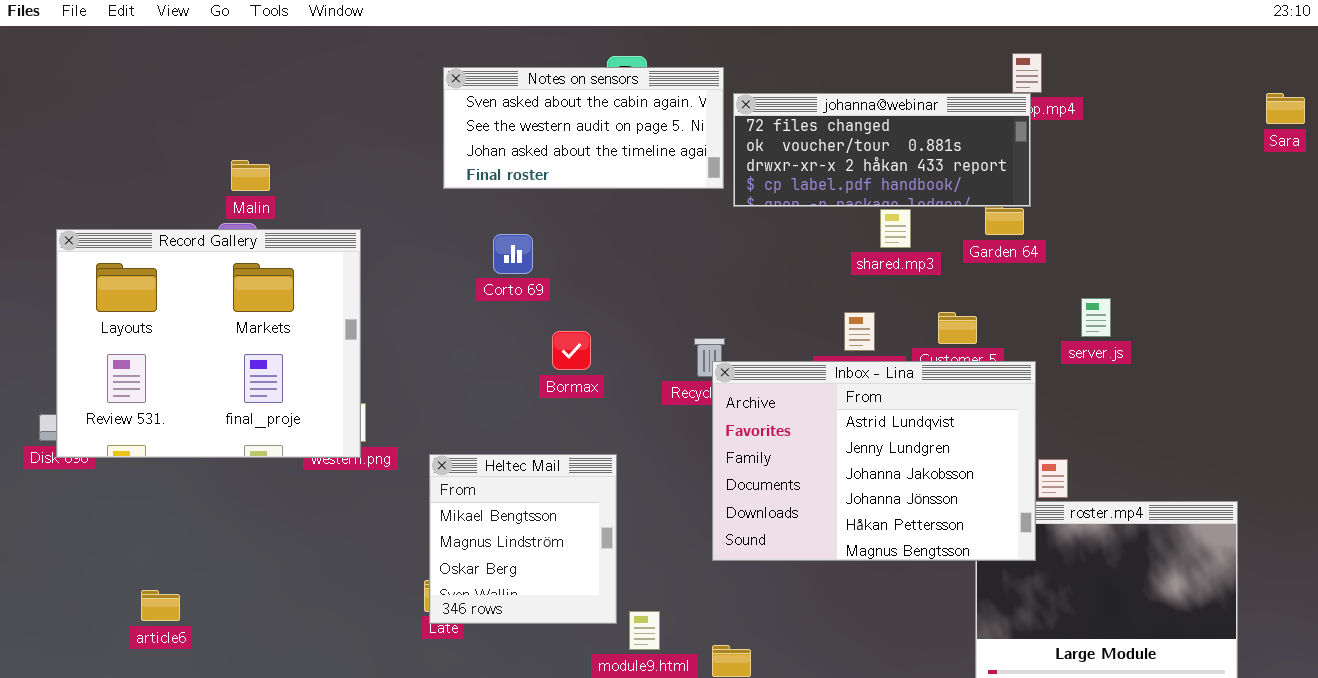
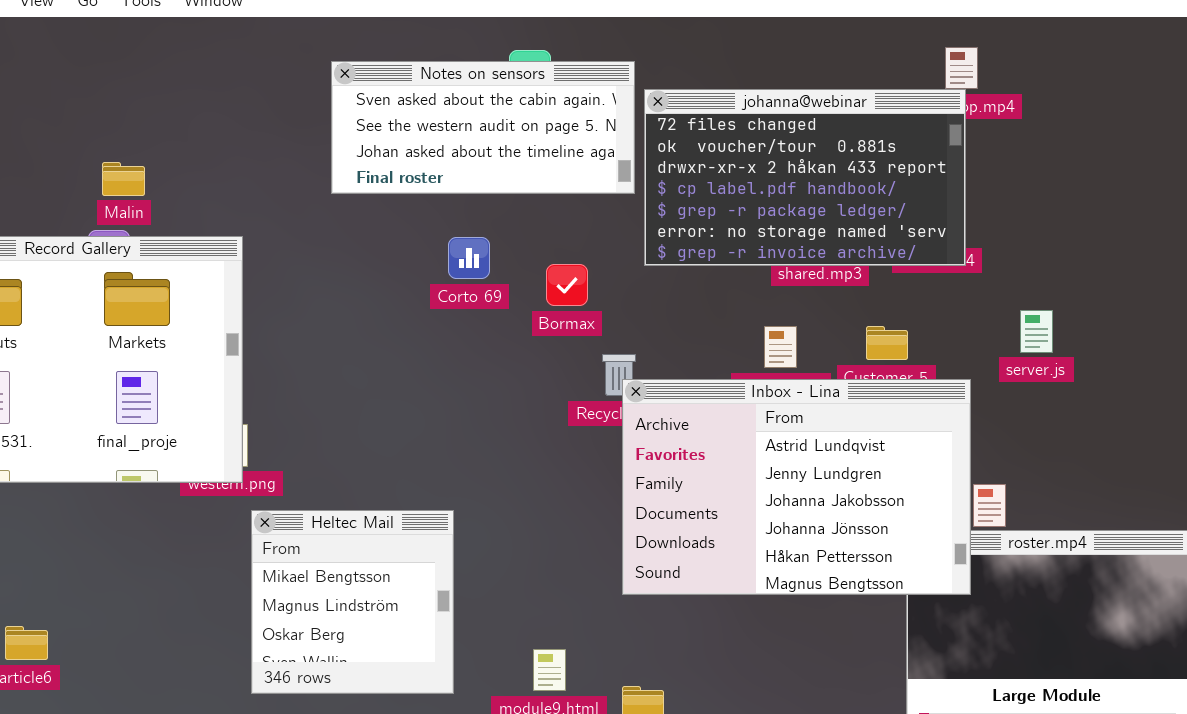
johanna@webinar: [733,93,1031,207] -> [644,89,966,266], resized
Corto 69: [493,234,533,274] -> [448,237,490,279], moved
Bormax: [552,331,591,370] -> [546,264,588,306], moved
Heltec Mail: [429,454,617,624] -> [251,510,454,694], moved

